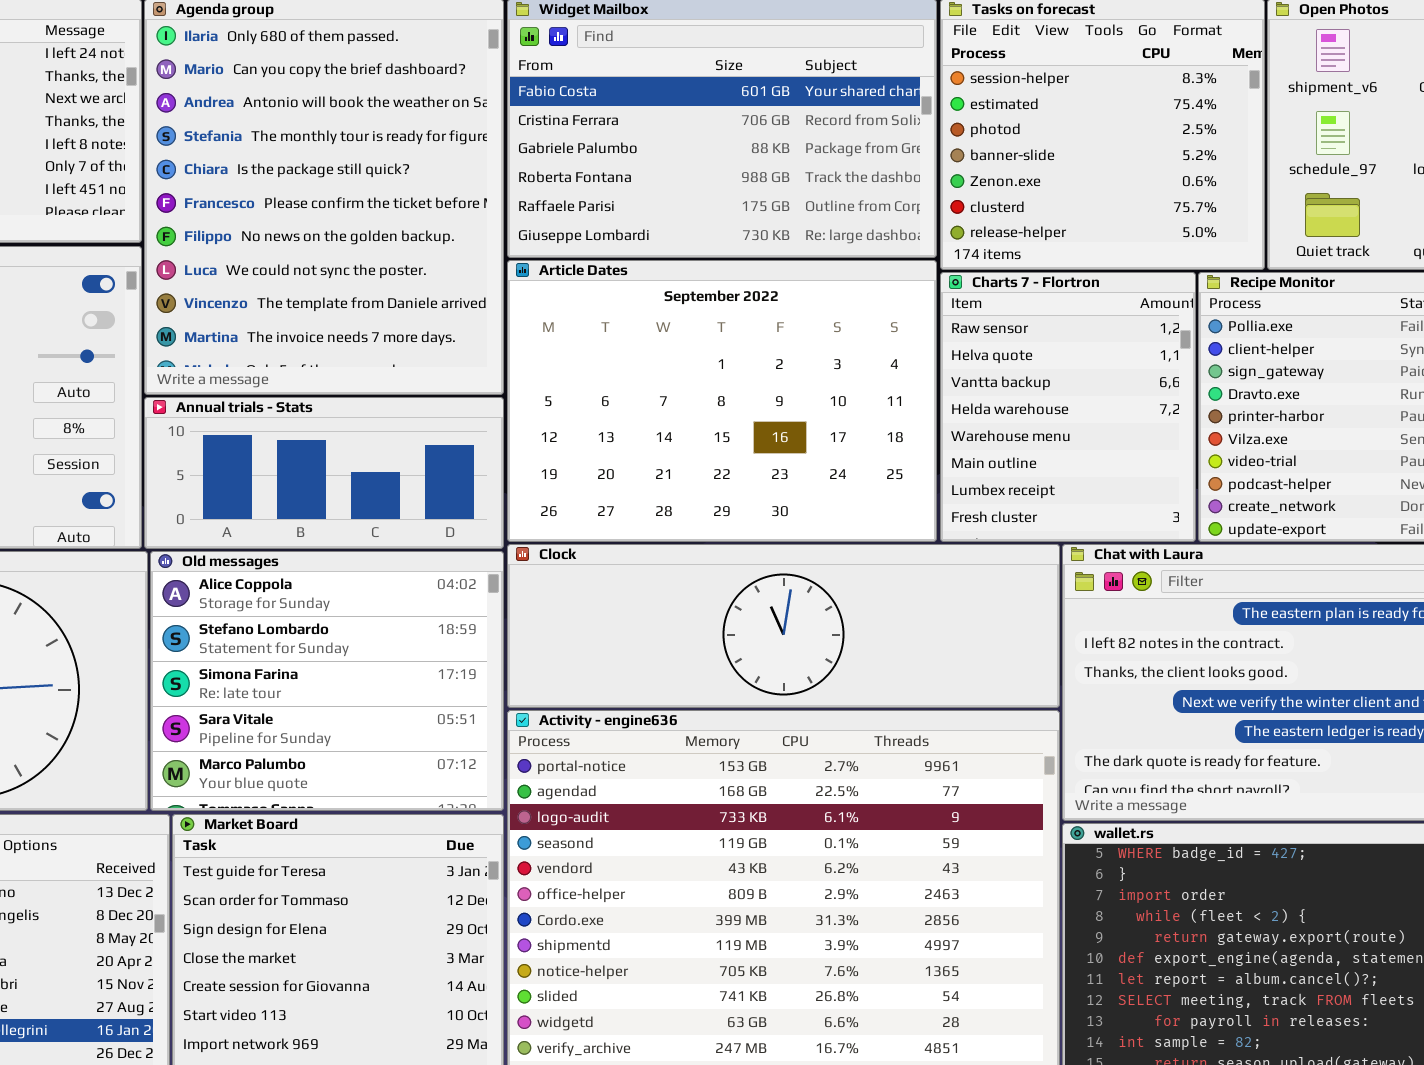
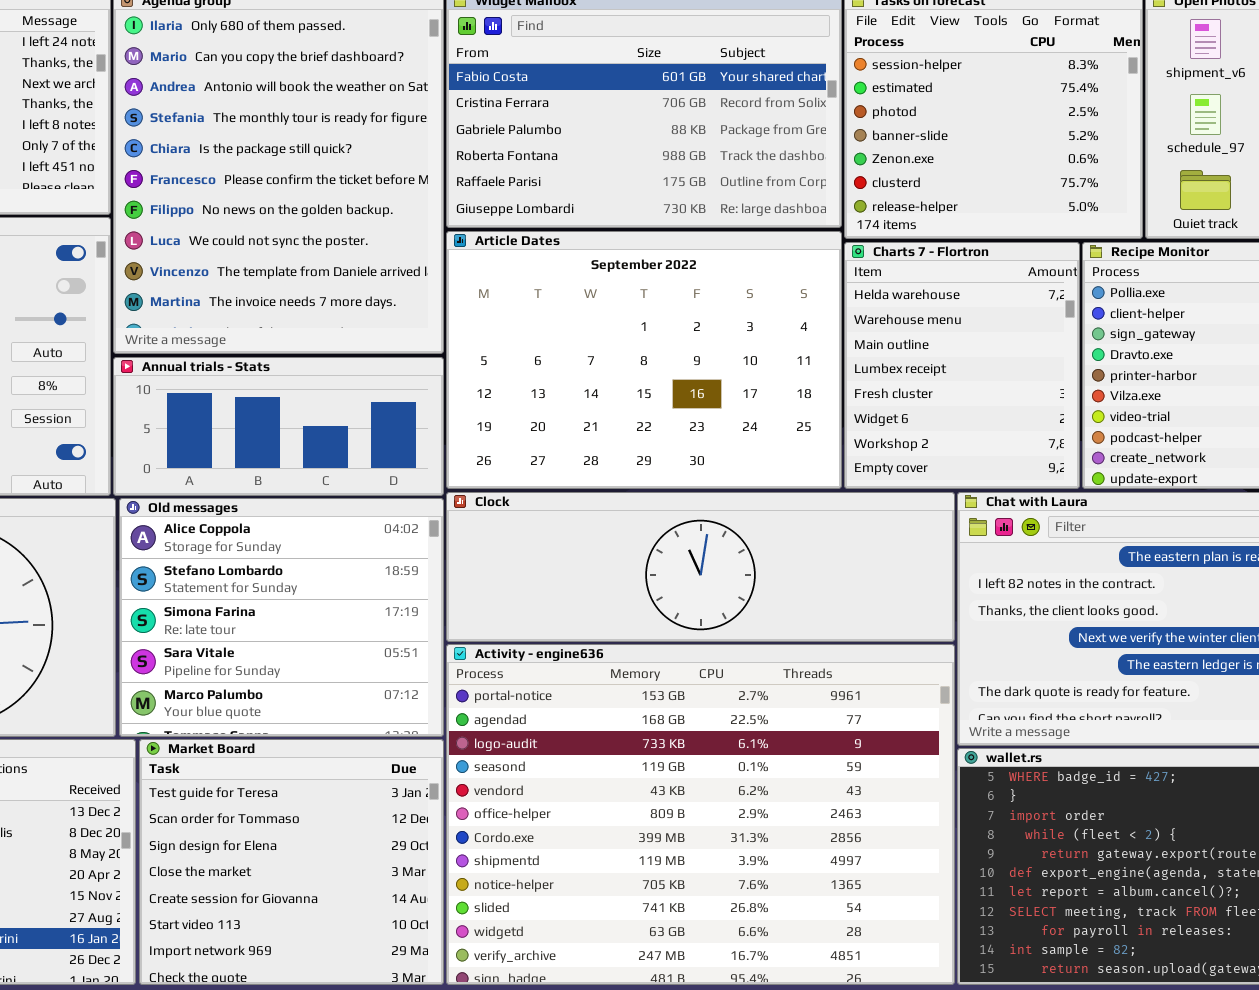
Charts 7 - Flortron: [940,272,1196,542] -> [844,242,1080,489], scrolled down 3 rows

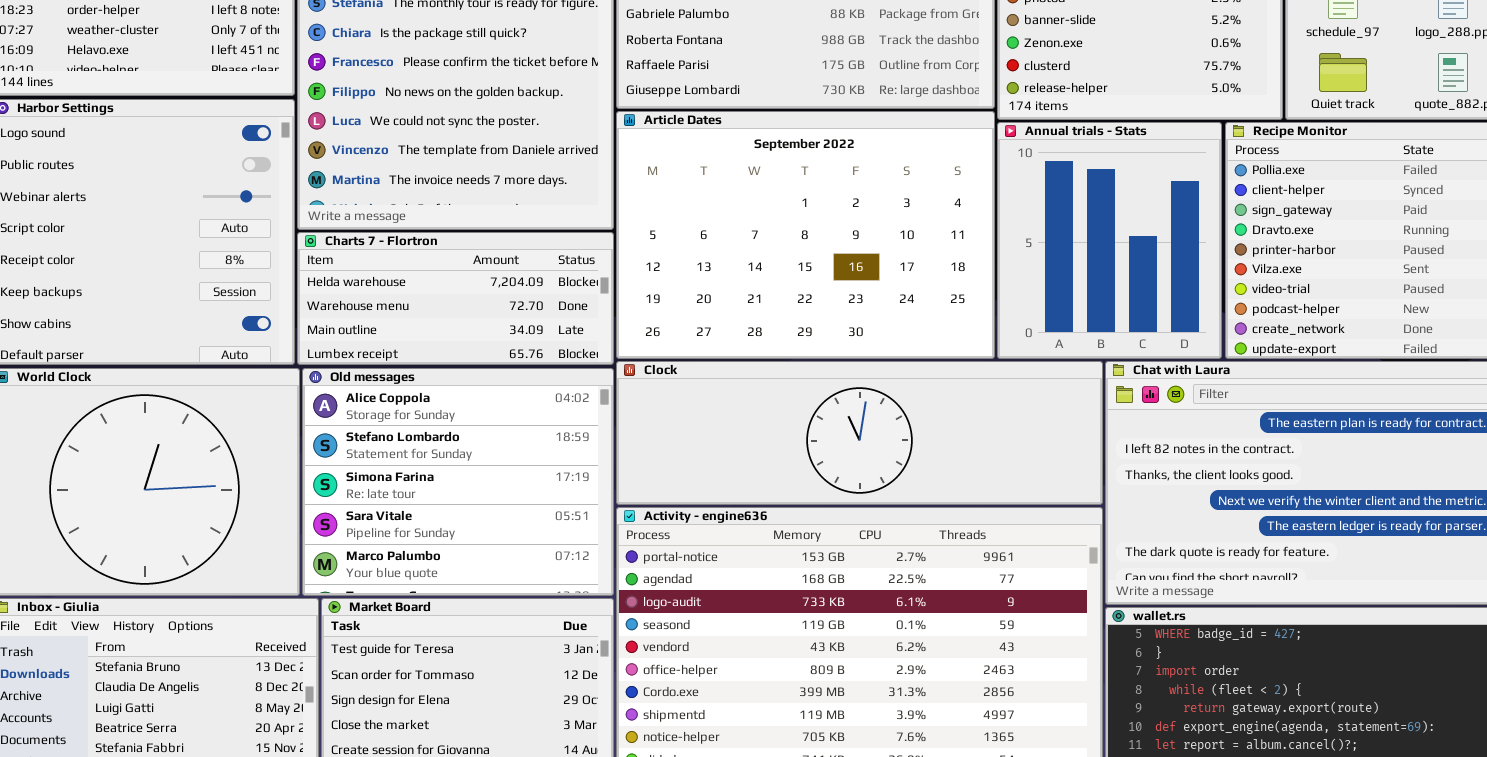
Charts 7 - Flortron: [844,242,1080,489] -> [297,232,614,365], moved, resized
Annual trials - Stats: [113,357,444,496] -> [997,122,1222,359], moved, resized

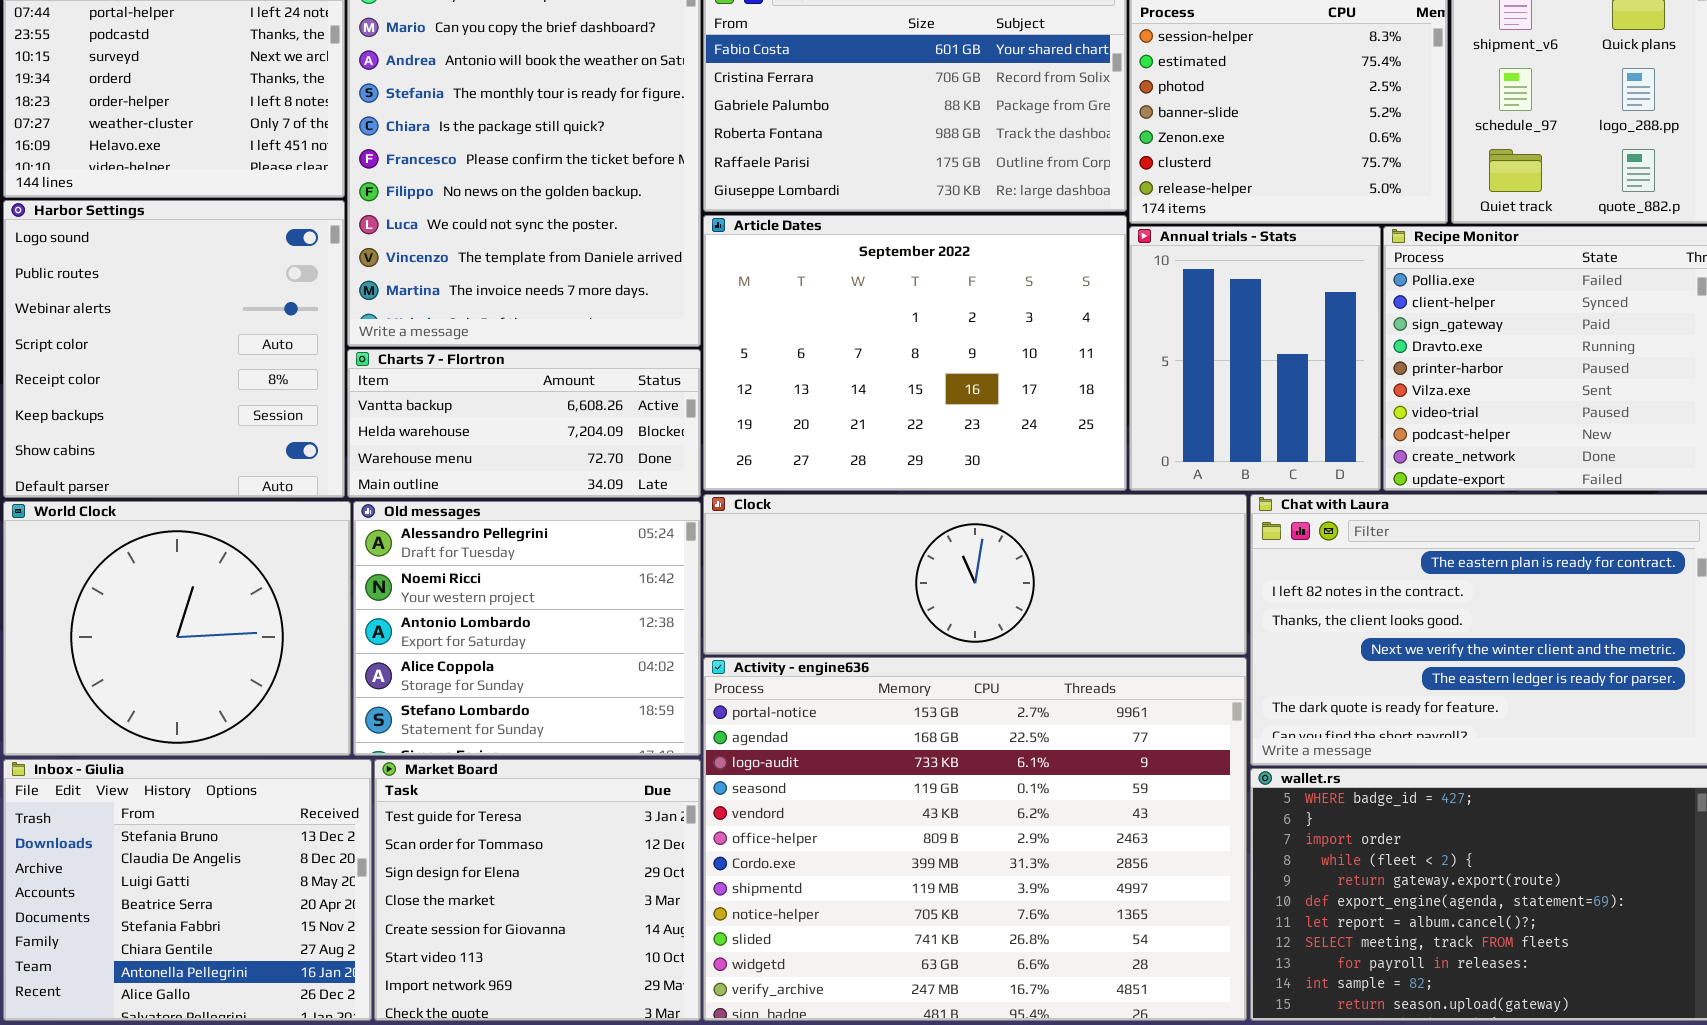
Charts 7 - Flortron: [297,232,614,365] -> [347,349,701,498], scrolled up 1 row
Old messages: [302,368,614,596] -> [353,501,701,756], scrolled up 3 rows

